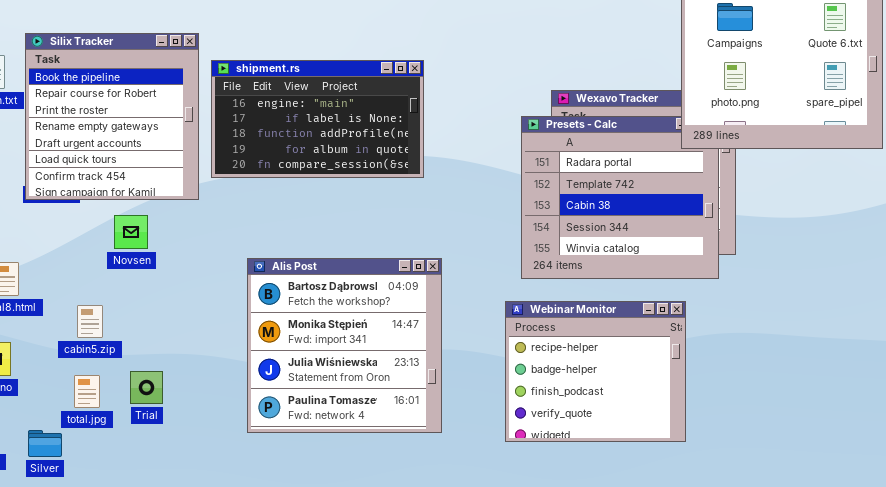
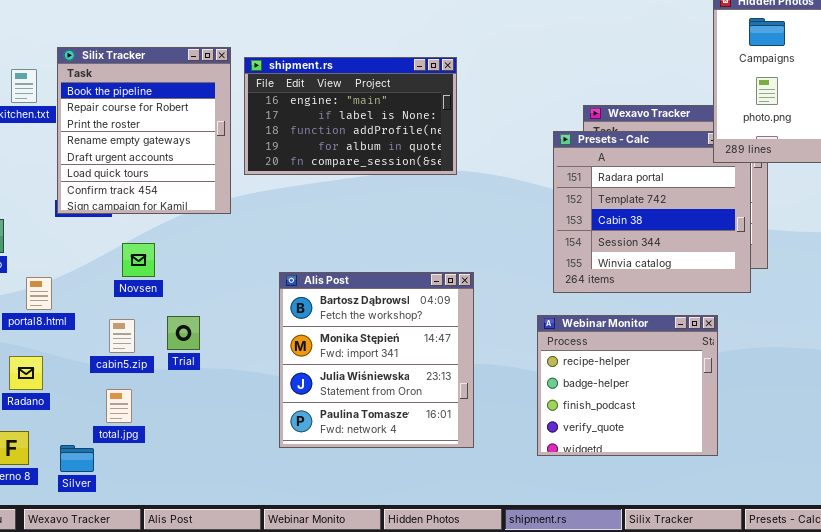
shipment.rs: [211,60,424,178] -> [244,57,457,175], moved
Novsen: [114,215,148,249] -> [122,243,155,277], moved
Trial: [130,371,163,404] -> [167,316,200,350], moved

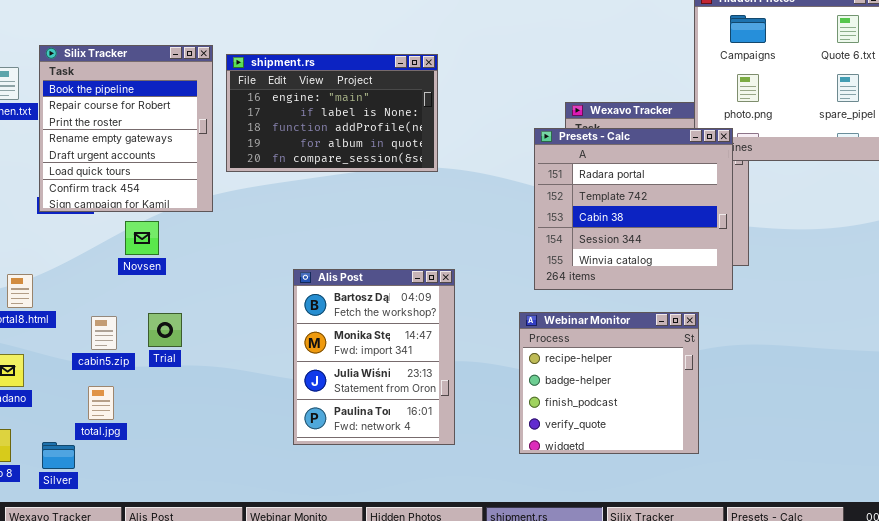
Presets - Calc: [553,131,751,293] -> [534,128,733,290], raised
Novsen: [122,243,155,277] -> [125,221,159,255], moved
Alis Post: [279,272,474,448] -> [293,269,455,445], resized

